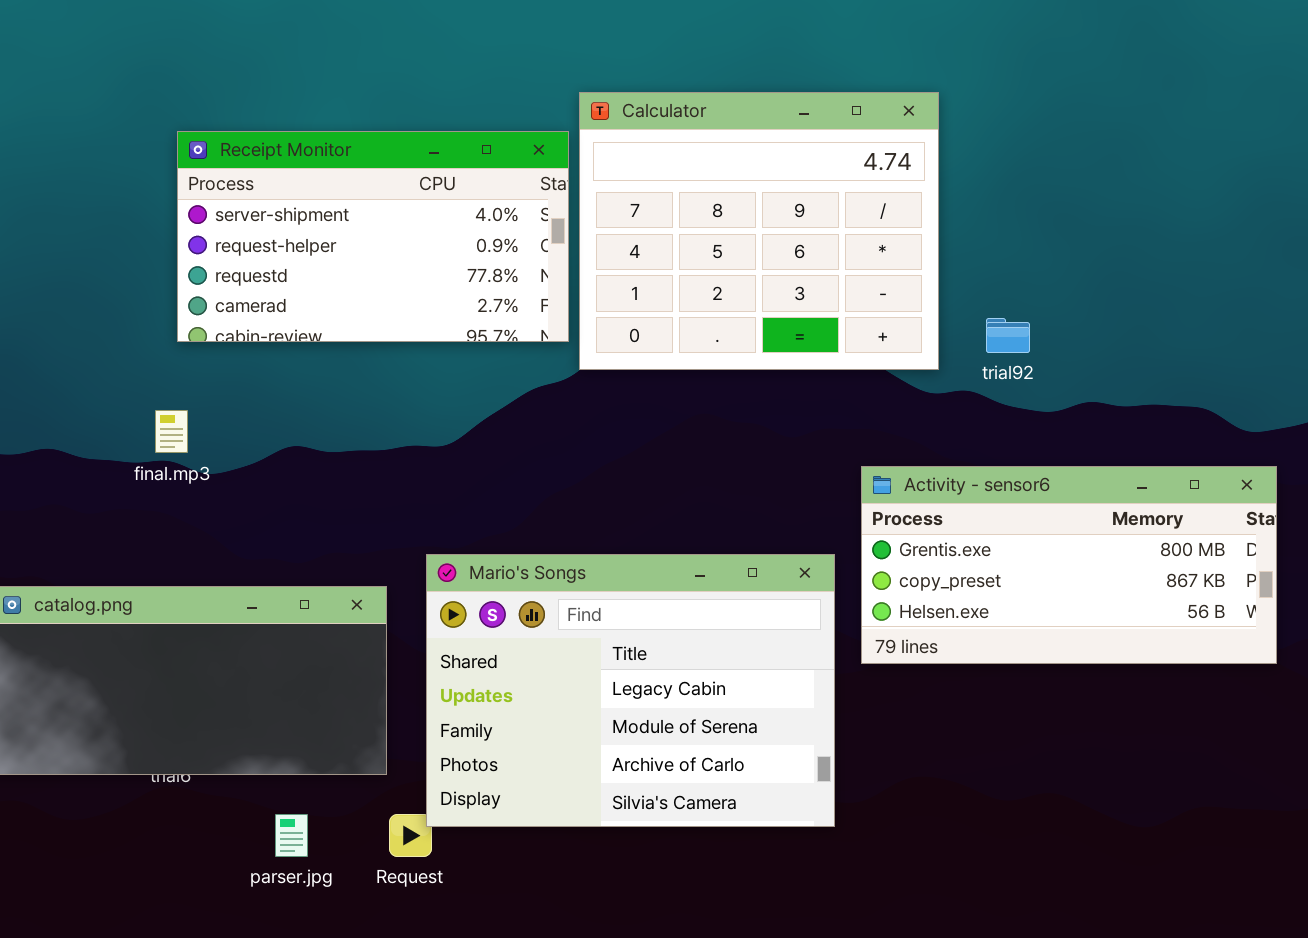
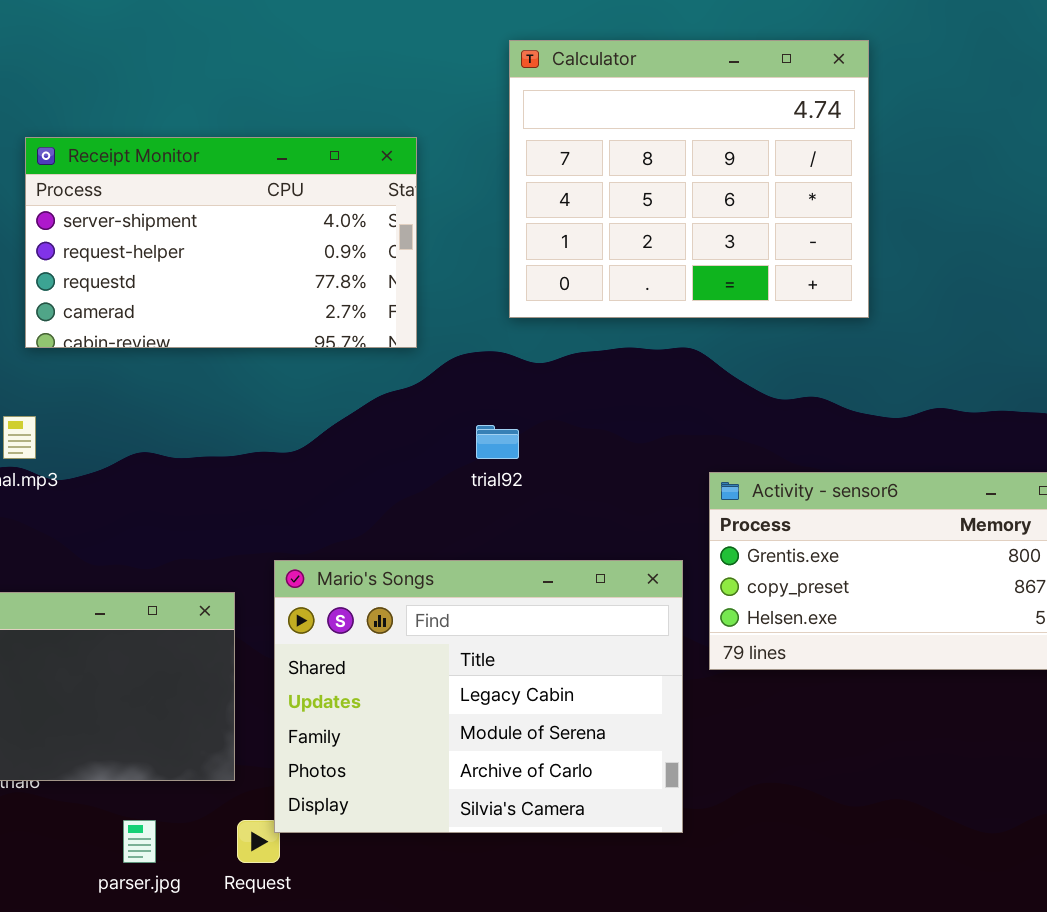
Calculator: [579,92,939,370] -> [509,40,869,318], moved
trial92: [986,318,1030,353] -> [476,425,519,459], moved

